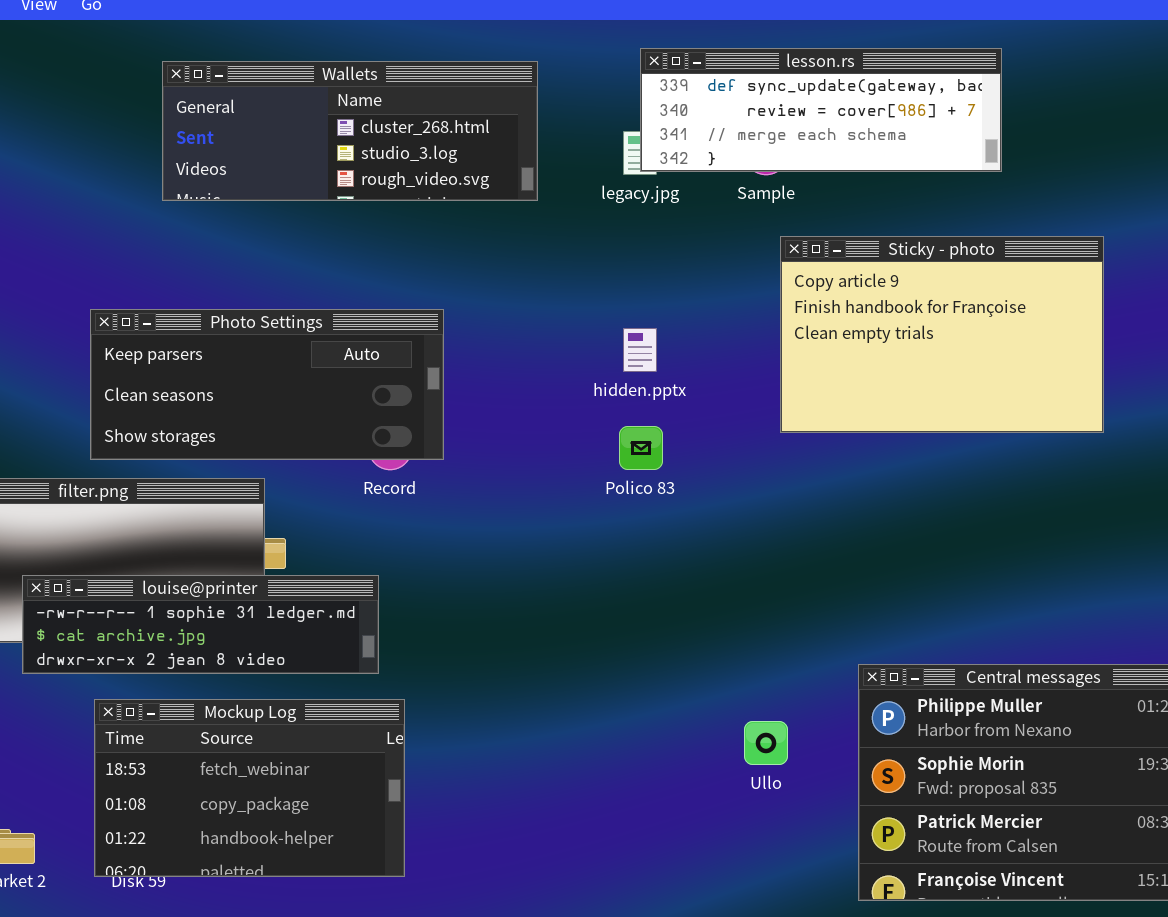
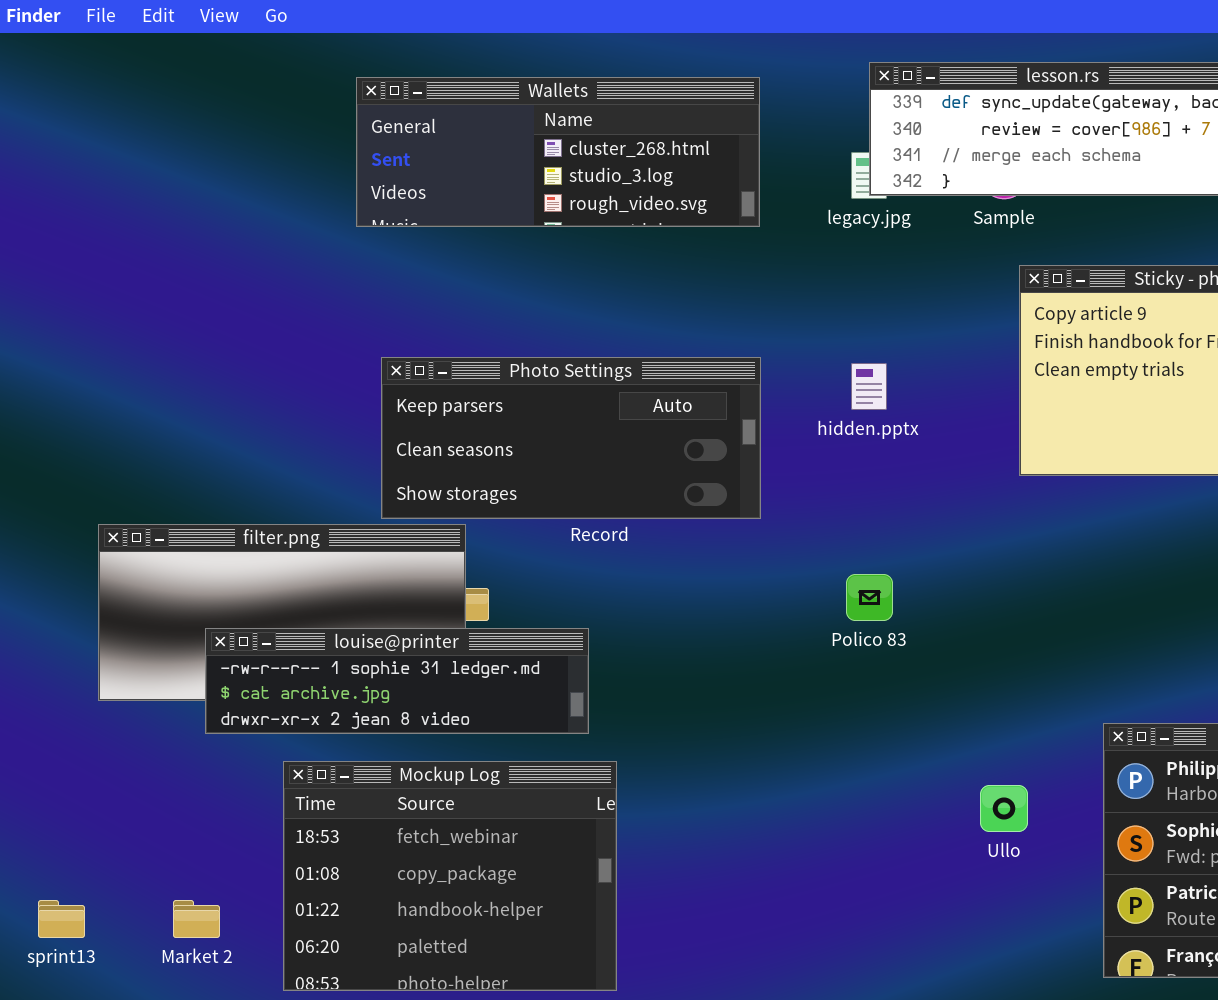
Photo Settings: [90,309,444,460] -> [381,357,761,519], moved
Polico 83: [619,426,663,470] -> [846,574,893,621], moved
Mockup Log: [94,699,405,877] -> [283,761,617,991], resized

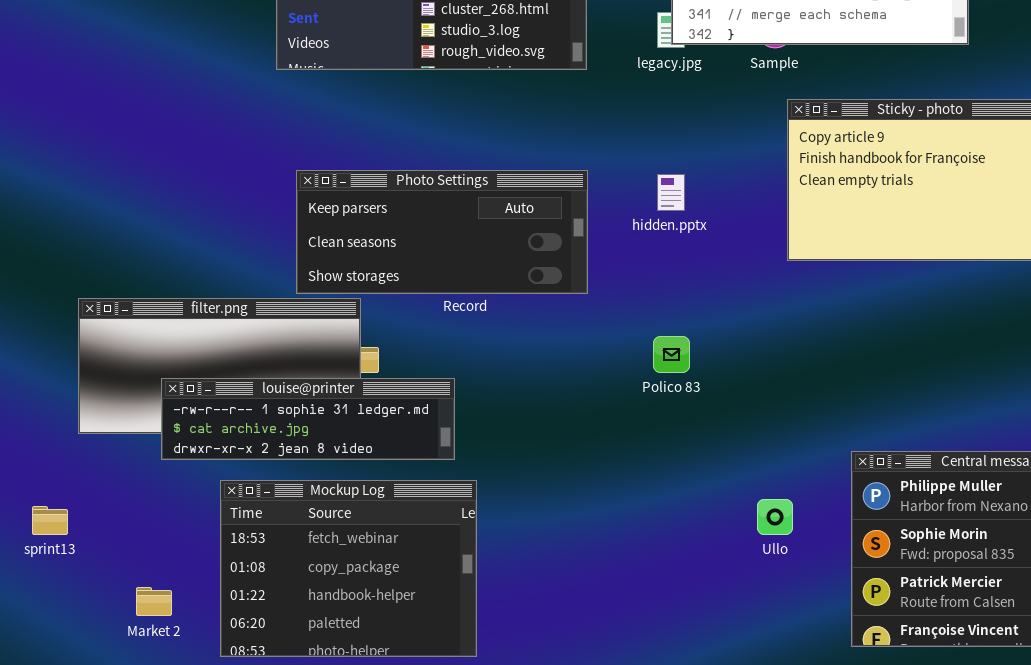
sprint13: [38,900,85,938] -> [32,506,68,535], moved

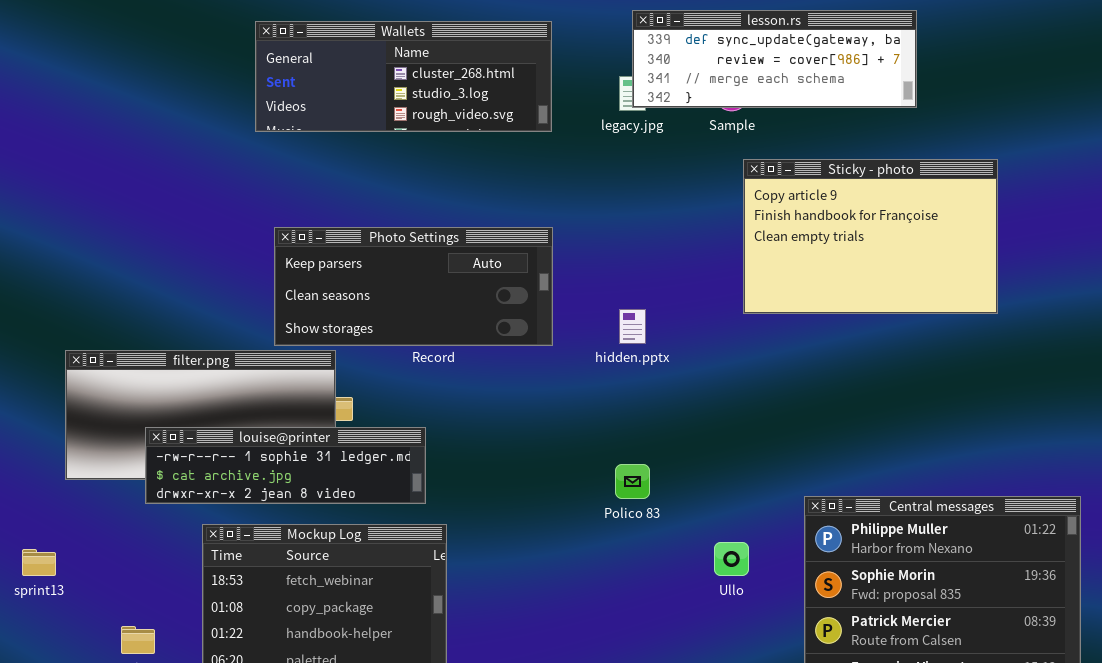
hidden.pptx: [657,174,685,211] -> [619,309,646,344], moved
Polico 83: [653,336,690,373] -> [615,464,650,499], moved

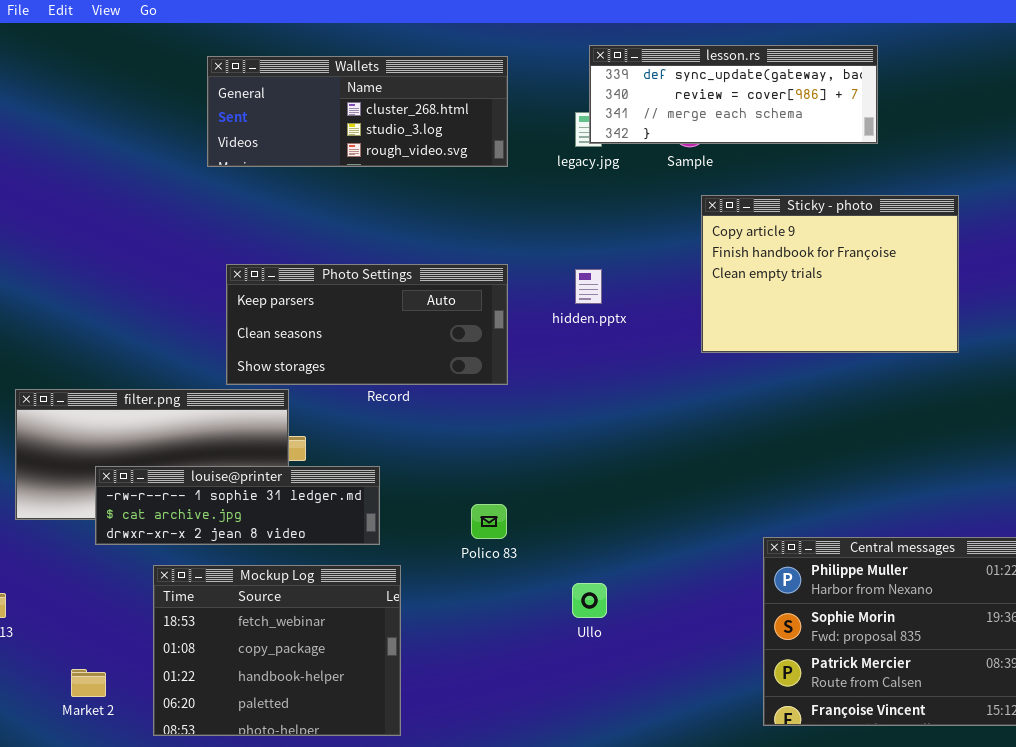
hidden.pptx: [619,309,646,344] -> [575,269,602,304], moved
Polico 83: [615,464,650,499] -> [471,504,507,539], moved
Ullo: [714,542,749,576] -> [572,583,607,618], moved

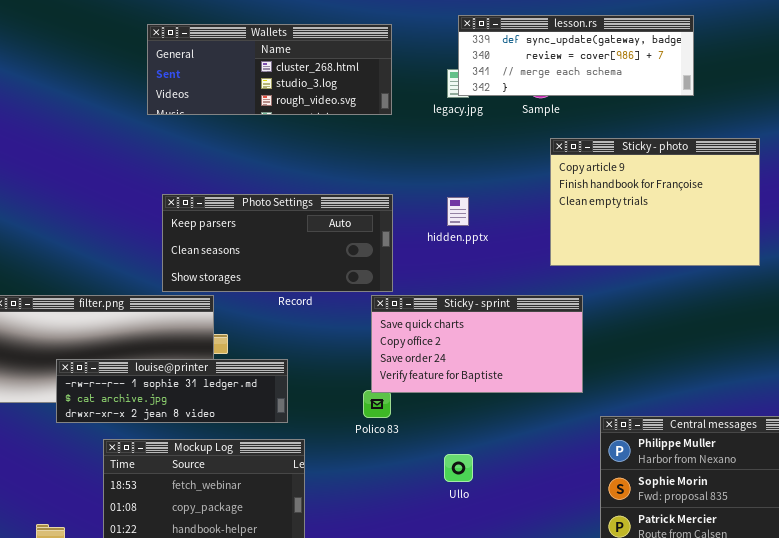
Sticky - sprint: none -> [371,295,583,393], opened

